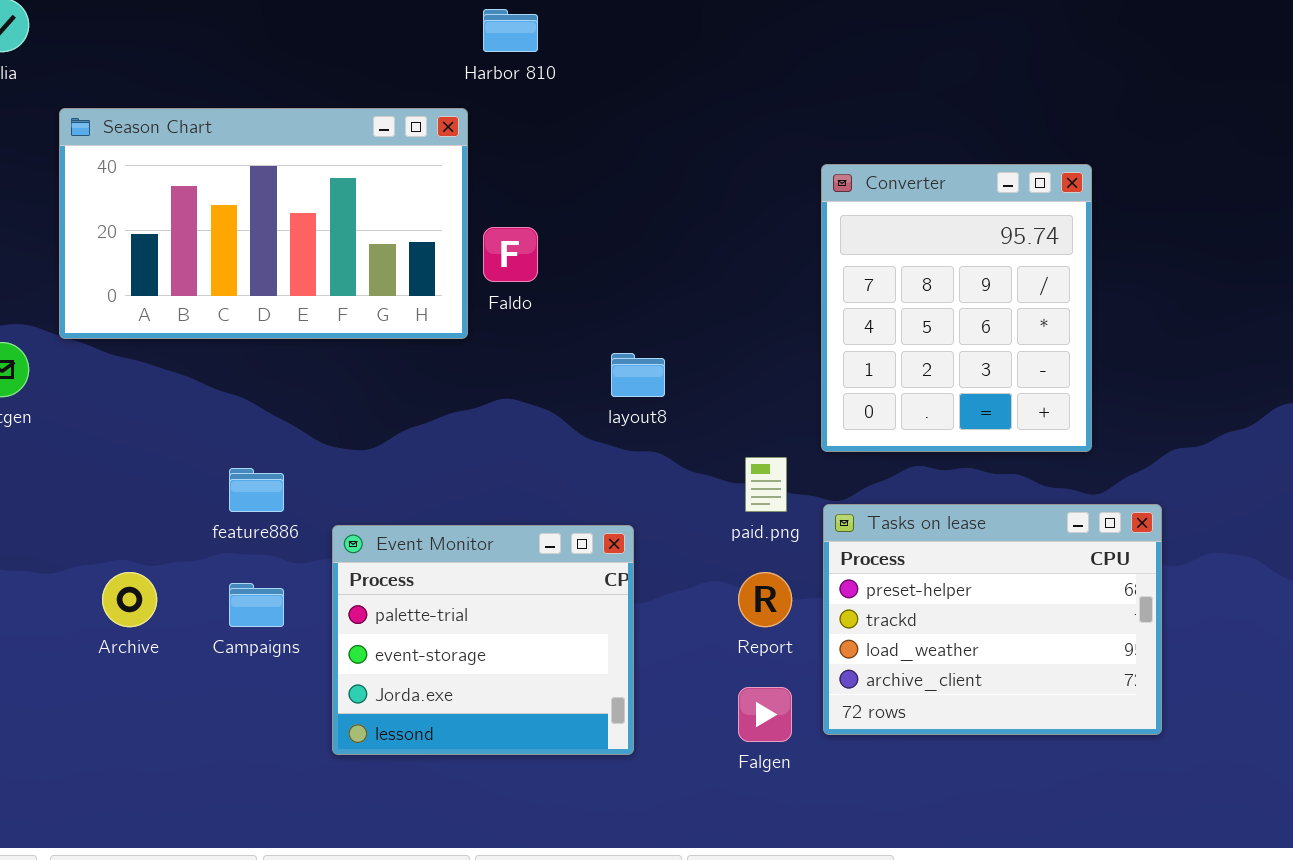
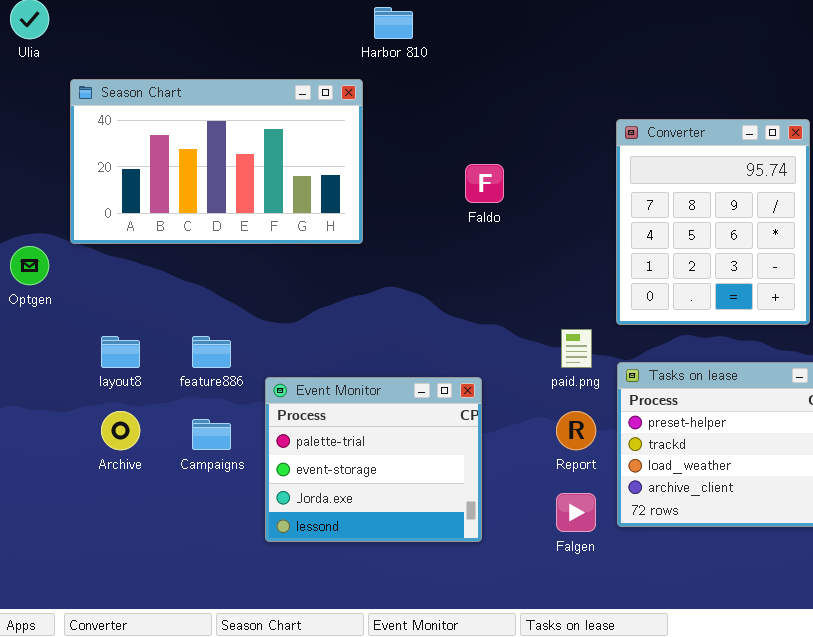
Faldo: [483,227,538,282] -> [465,164,504,203], moved
layout8: [611,353,665,397] -> [101,336,140,368], moved

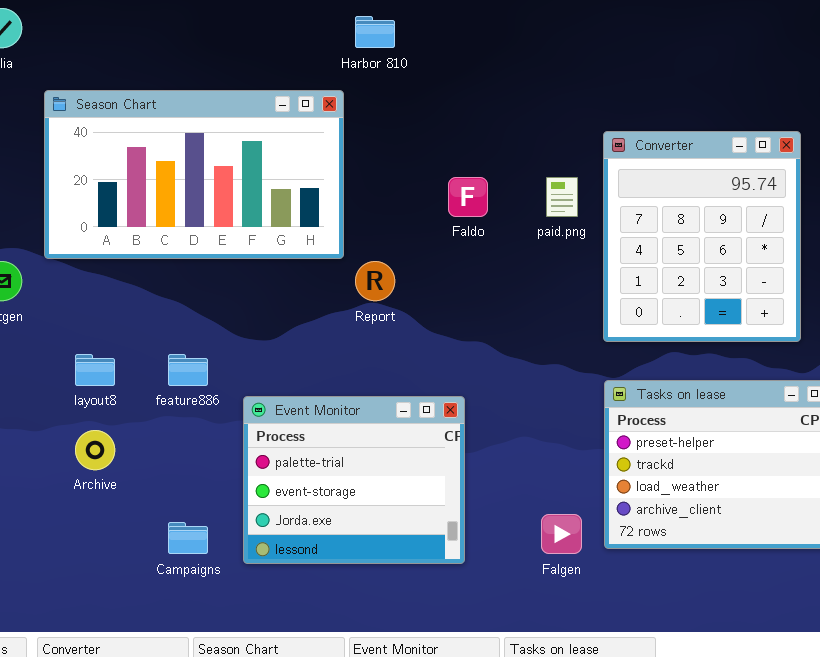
paid.png: [561,329,592,368] -> [546,177,578,217], moved
Report: [556,411,596,450] -> [355,261,395,301], moved
Campaigns: [192,419,231,450] -> [168,522,208,554], moved

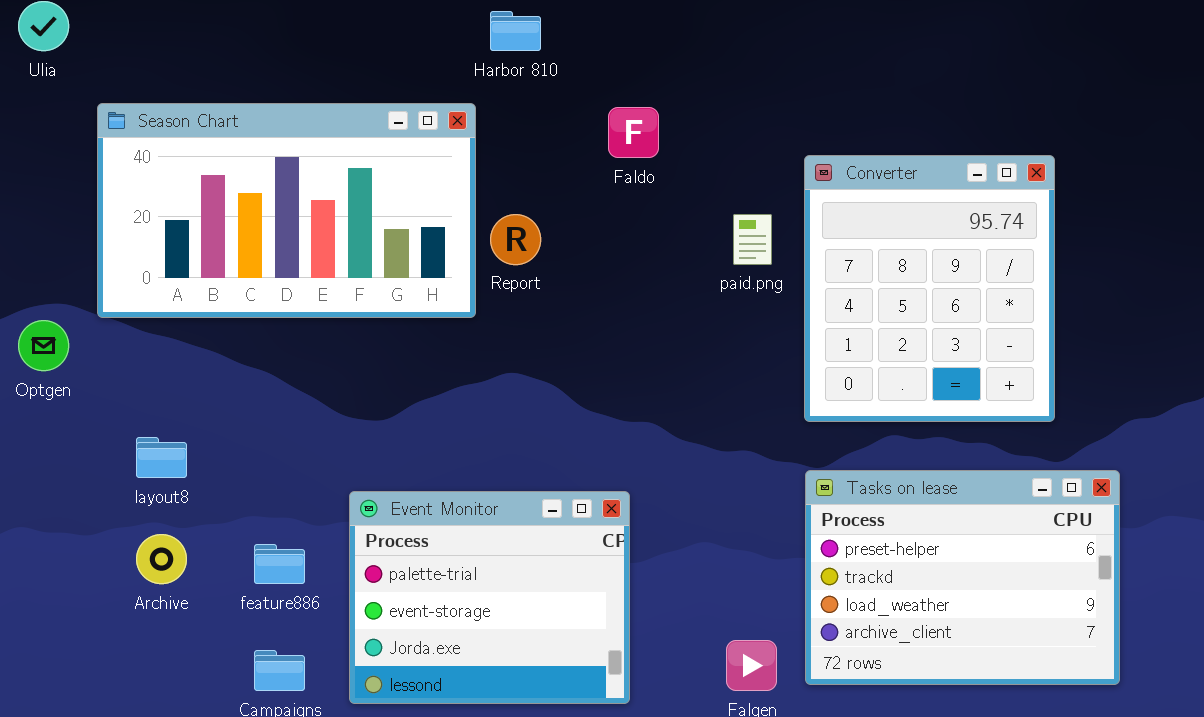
Faldo: [448,177,488,217] -> [608,107,659,158], moved
Report: [355,261,395,301] -> [490,214,541,265], moved
feature886: [168,354,208,386] -> [254,544,305,584], moved

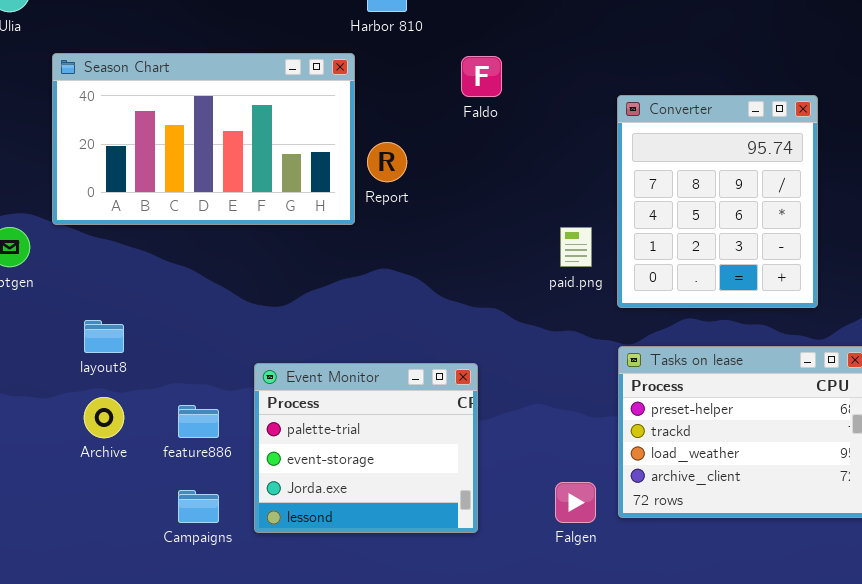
paid.png: [733,214,772,265] -> [560,227,592,267], moved

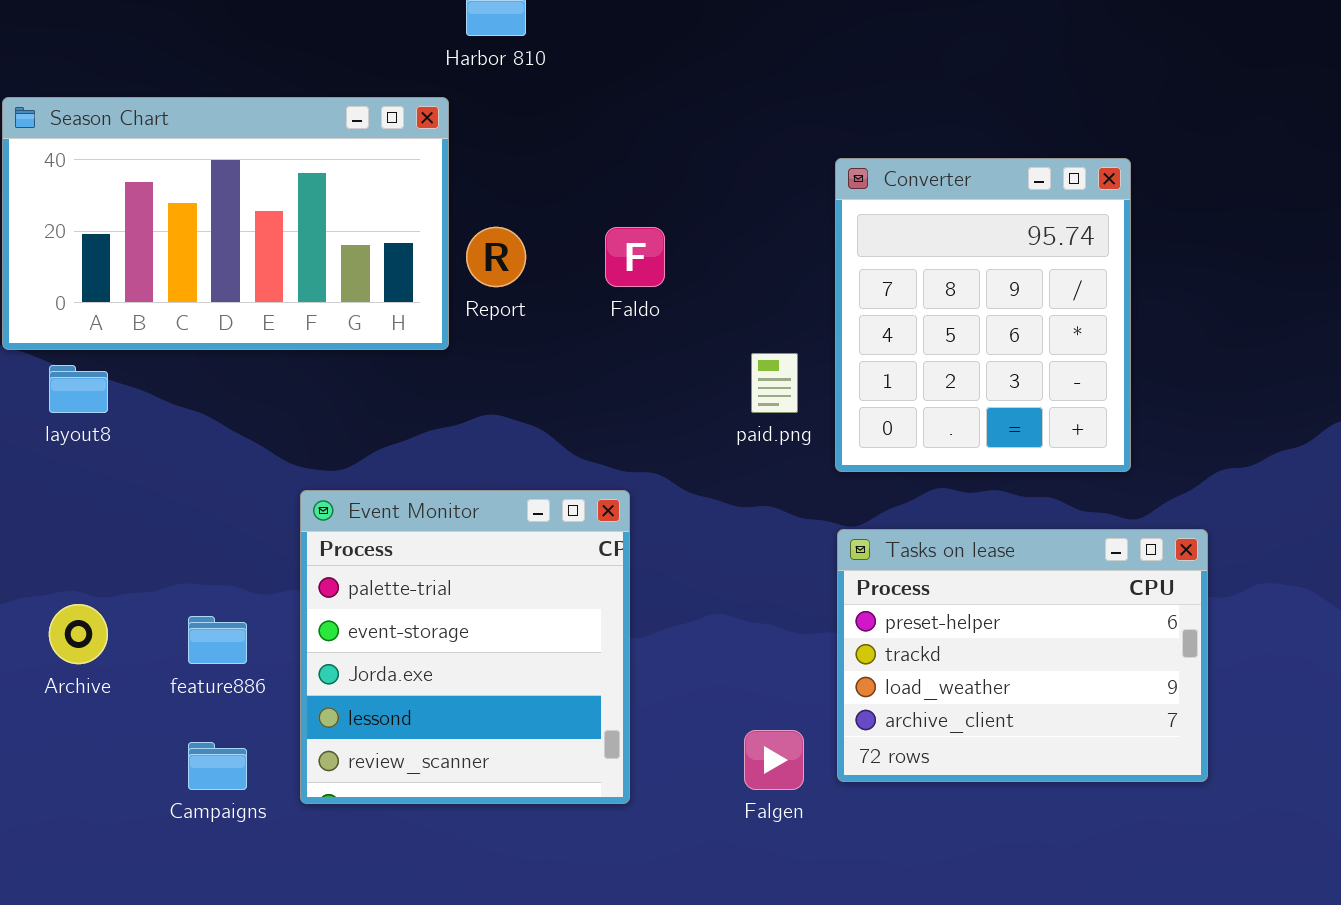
Faldo: [461,56,502,97] -> [605,227,665,287], moved
layout8: [84,320,124,353] -> [49,365,108,413], moved
Event Monitor: [254,363,478,533] -> [300,490,630,804], resized

